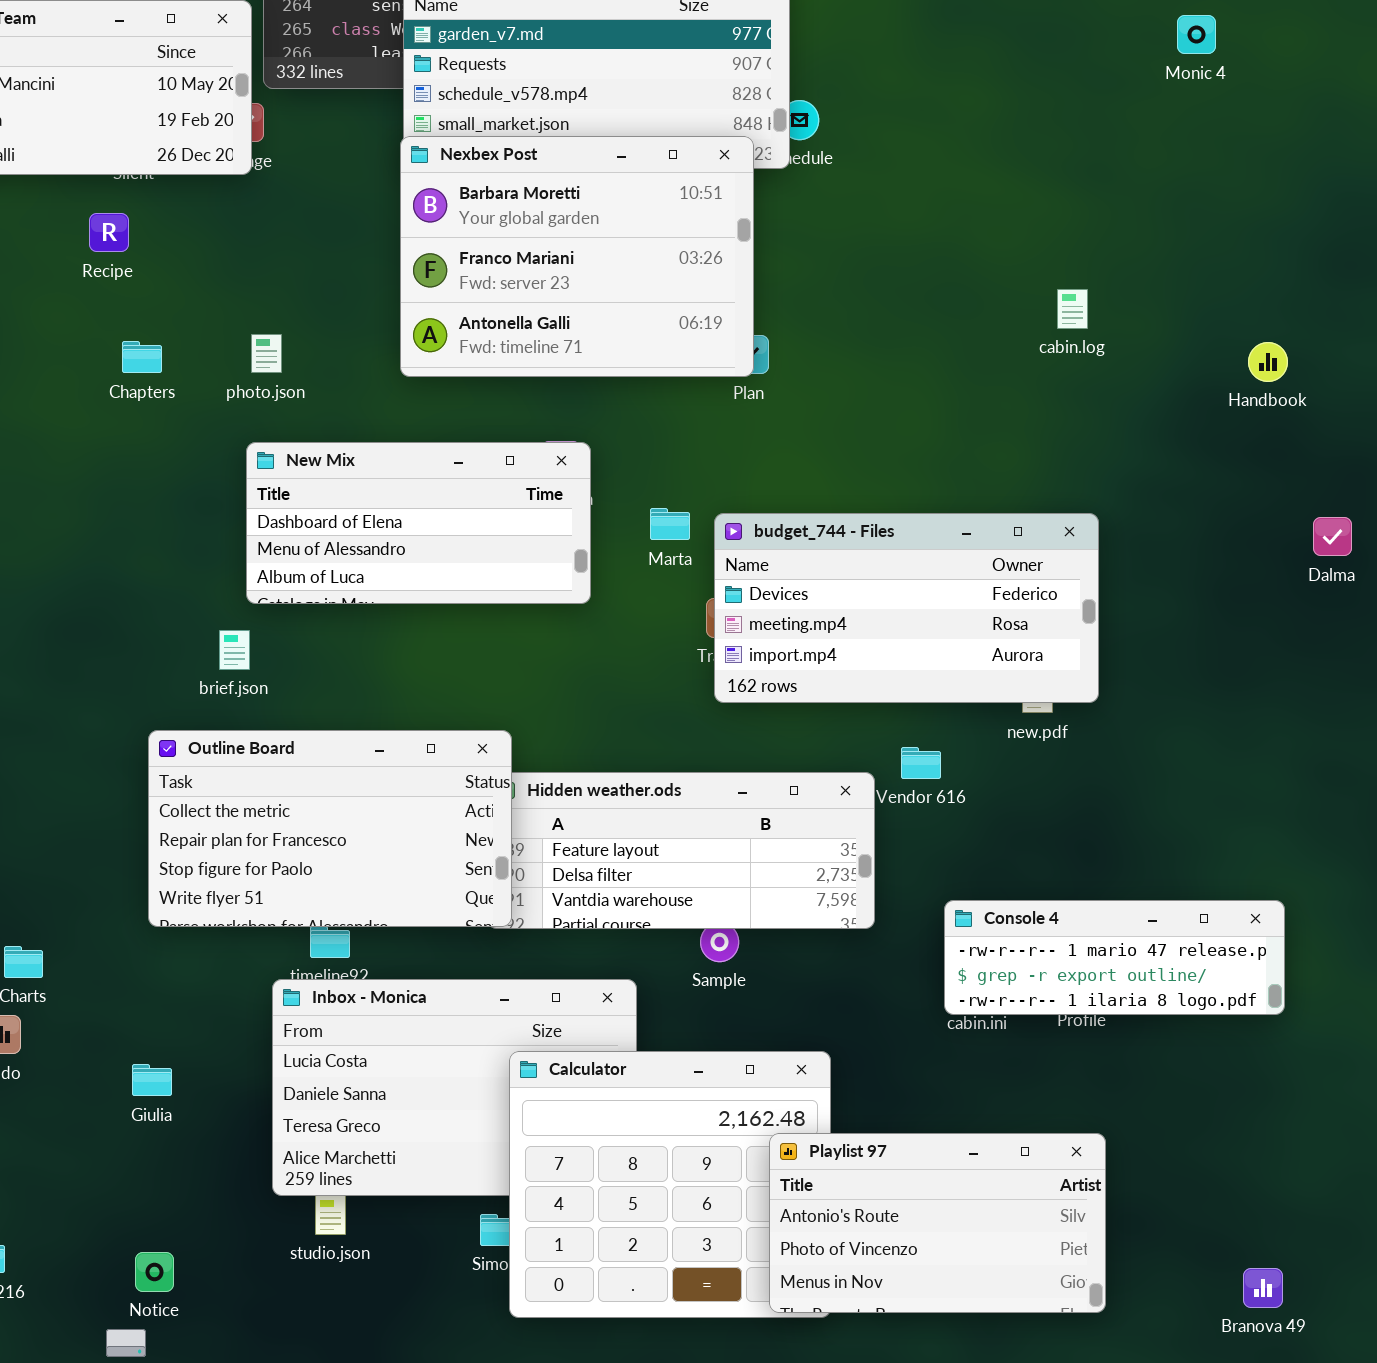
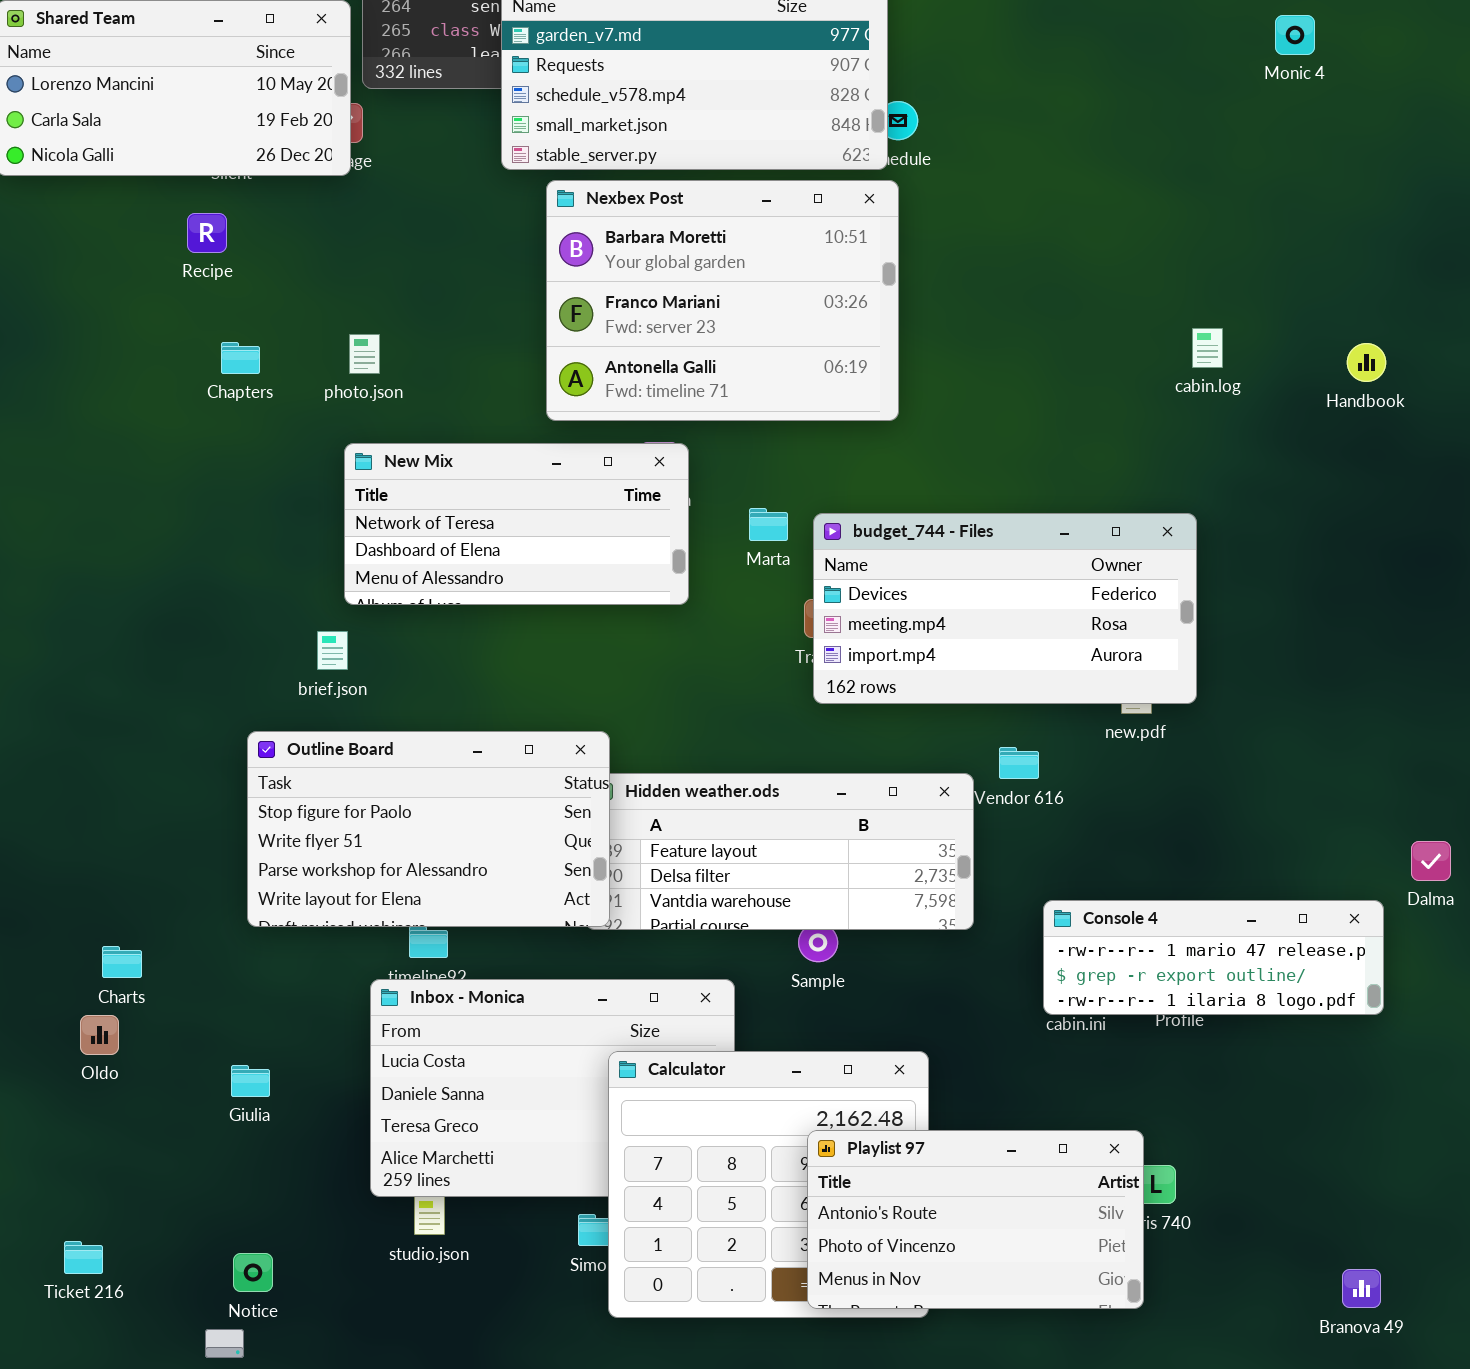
Nexbex Post: [400,136,754,377] -> [546,180,899,421], moved
cabin.log: [1057,289,1088,329] -> [1192,328,1223,368], moved
New Mix: [246,442,591,604] -> [344,443,689,605], scrolled up 1 row
Dalma: [1313,517,1352,556] -> [1411,841,1451,881], moved
Outline Board: [148,730,512,927] -> [247,731,610,927], scrolled down 2 rows
Playlist 97: [769,1133,1106,1313] -> [807,1130,1144,1309], moved

